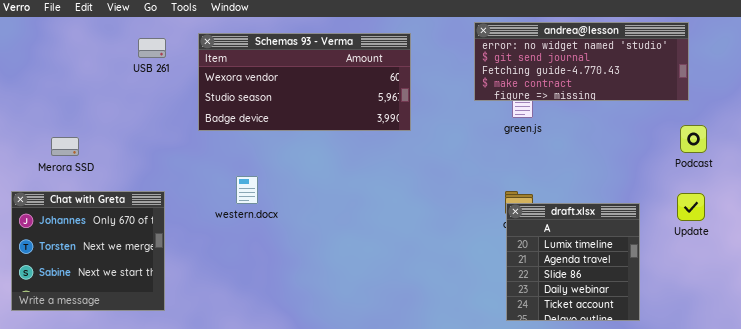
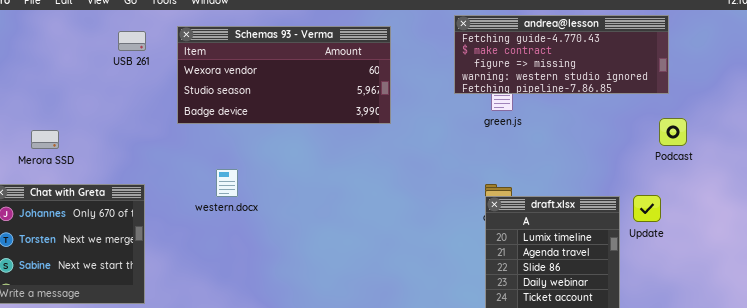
andrea@lesson: [474,22,689,101] -> [454,15,669,94], scrolled down 2 rows
Update: [677,193,705,221] -> [633,195,661,222], moved

